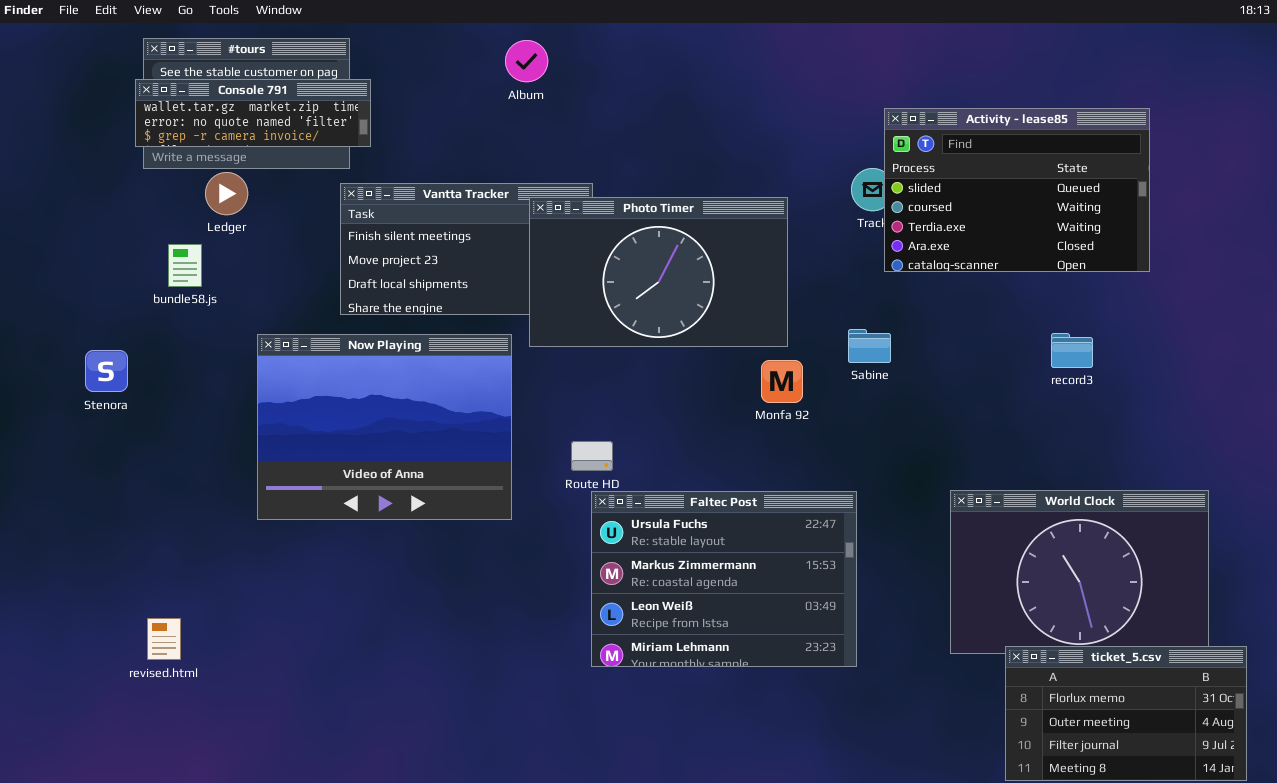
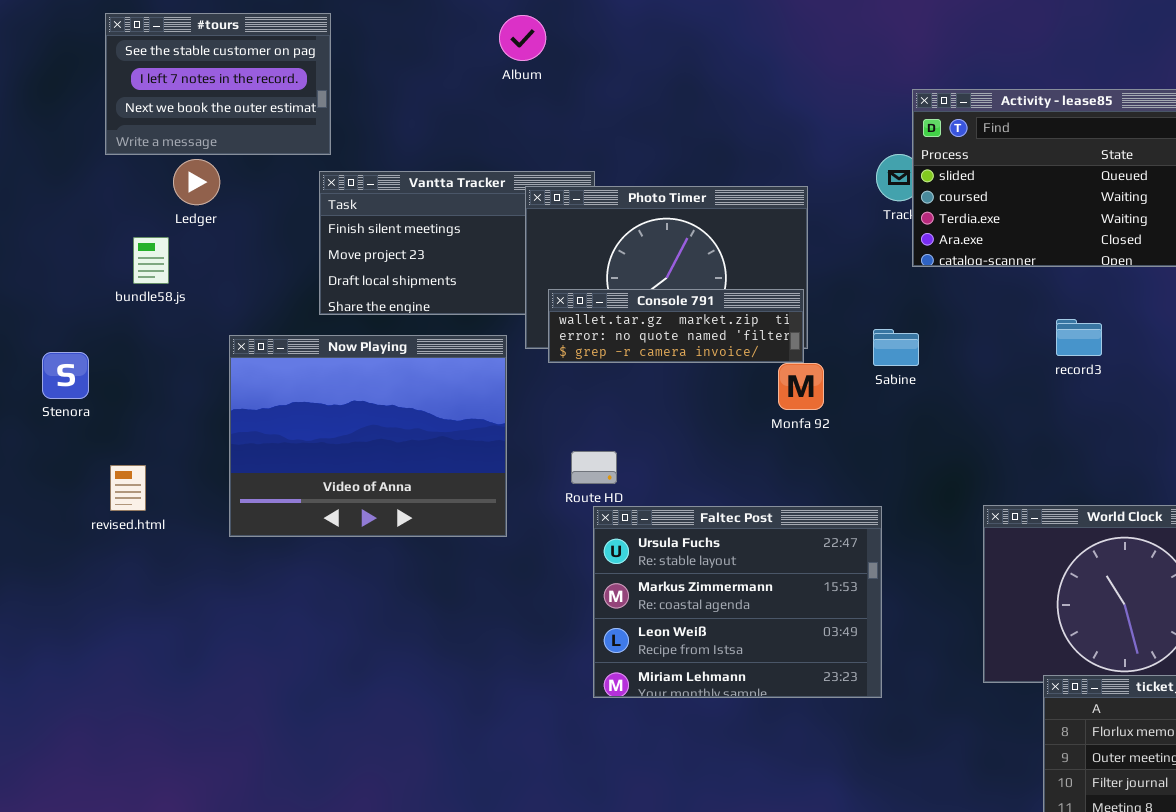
Console 791: [135,79,371,147] -> [548,289,804,363], moved
record3: [1051,333,1093,368] -> [1056,319,1102,356], moved
revised.html: [147,618,181,660] -> [110,465,146,511], moved

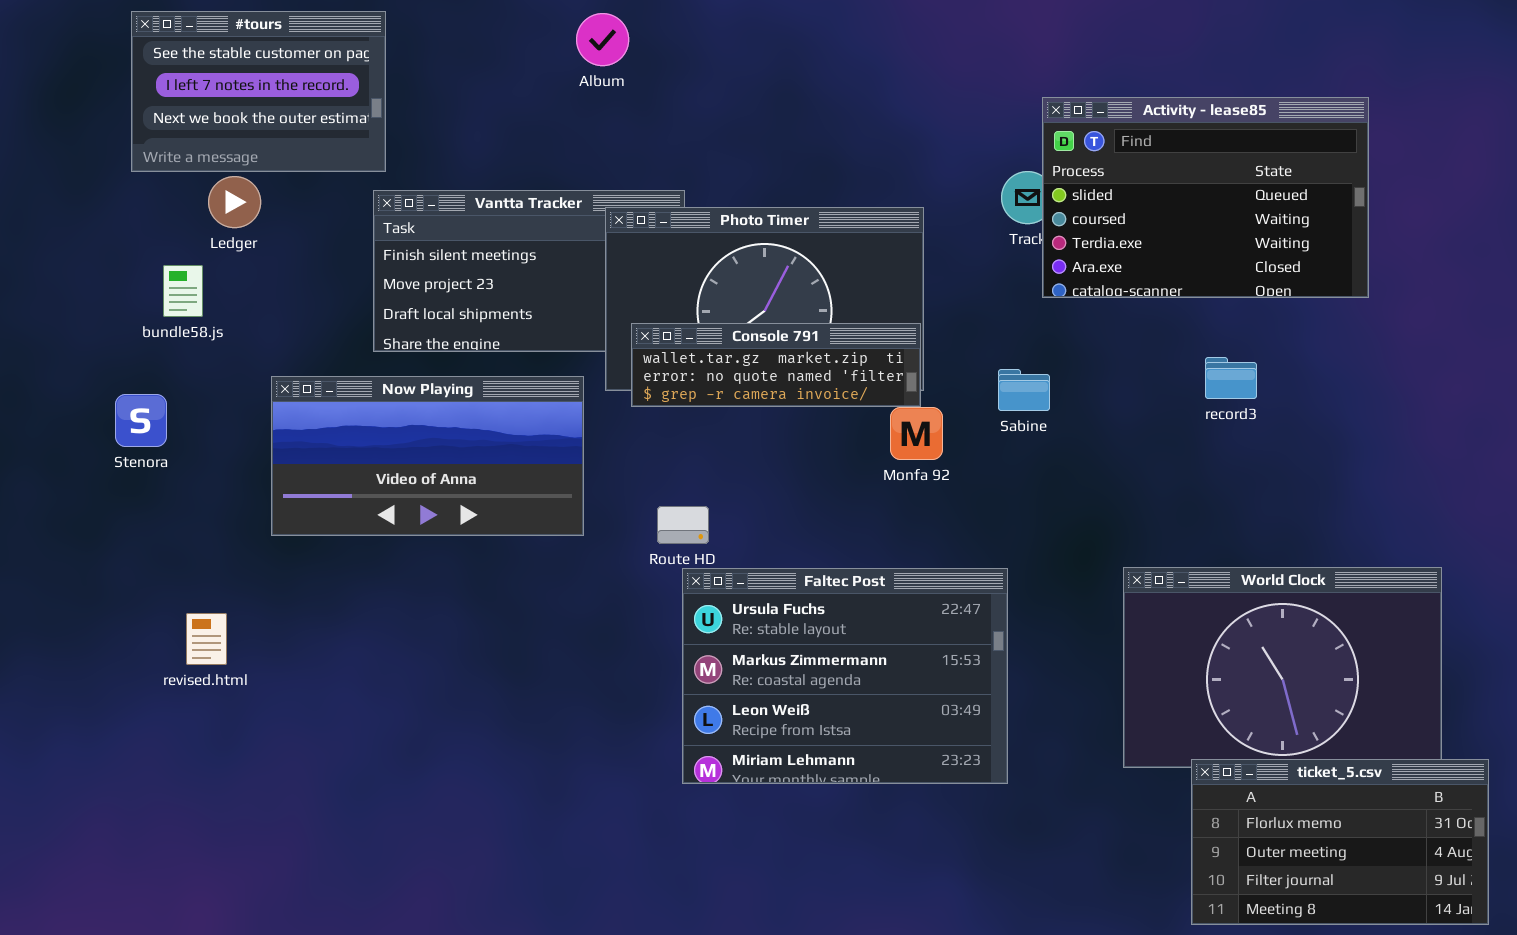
Now Playing: [229,335,507,537] -> [271,376,584,536], resized
Stenora: [42,352,89,399] -> [115,394,167,447], moved
revised.html: [110,465,146,511] -> [186,613,227,665], moved

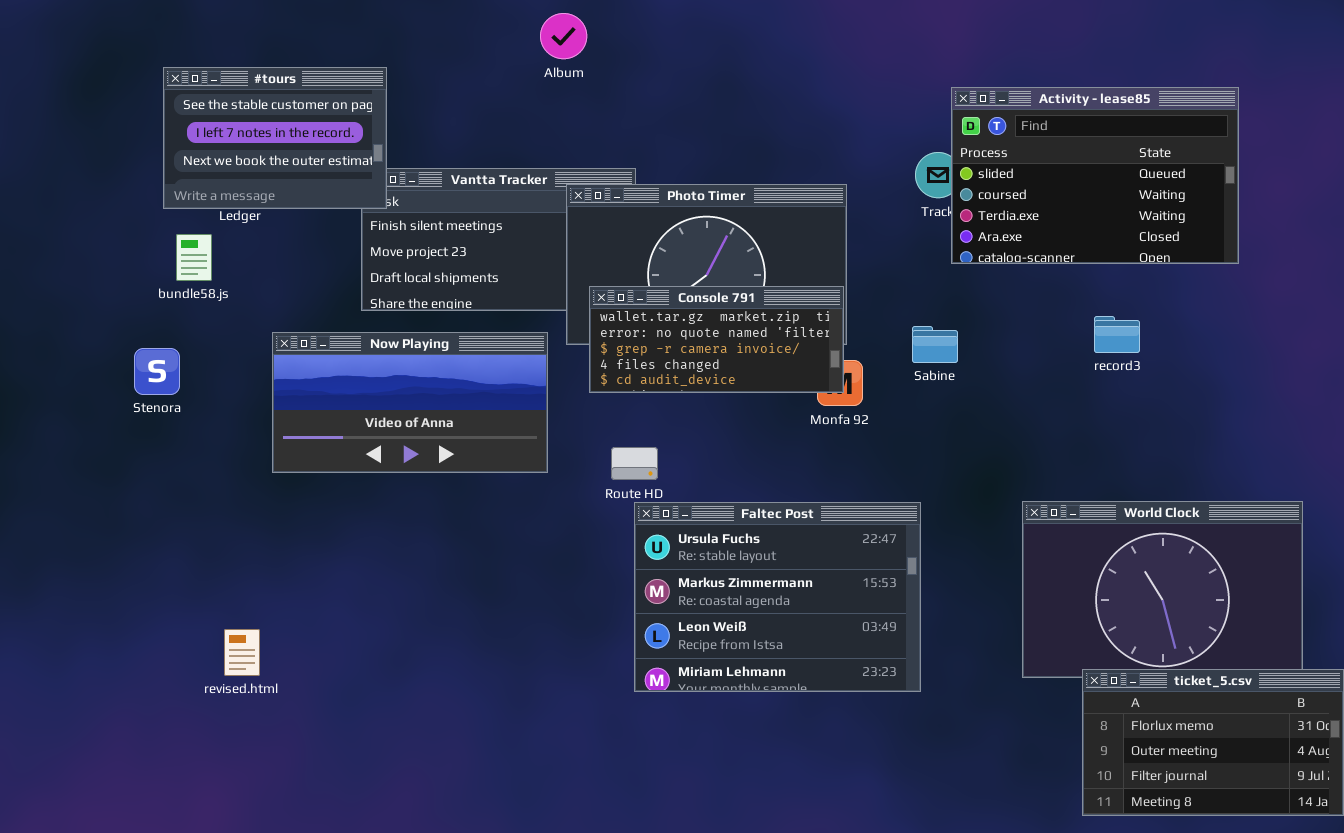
#tours: [131,11,386,172] -> [163,67,387,209], moved
Console 791: [631,323,921,407] -> [589,286,844,393], resized
revised.html: [186,613,227,665] -> [224,629,260,676], moved

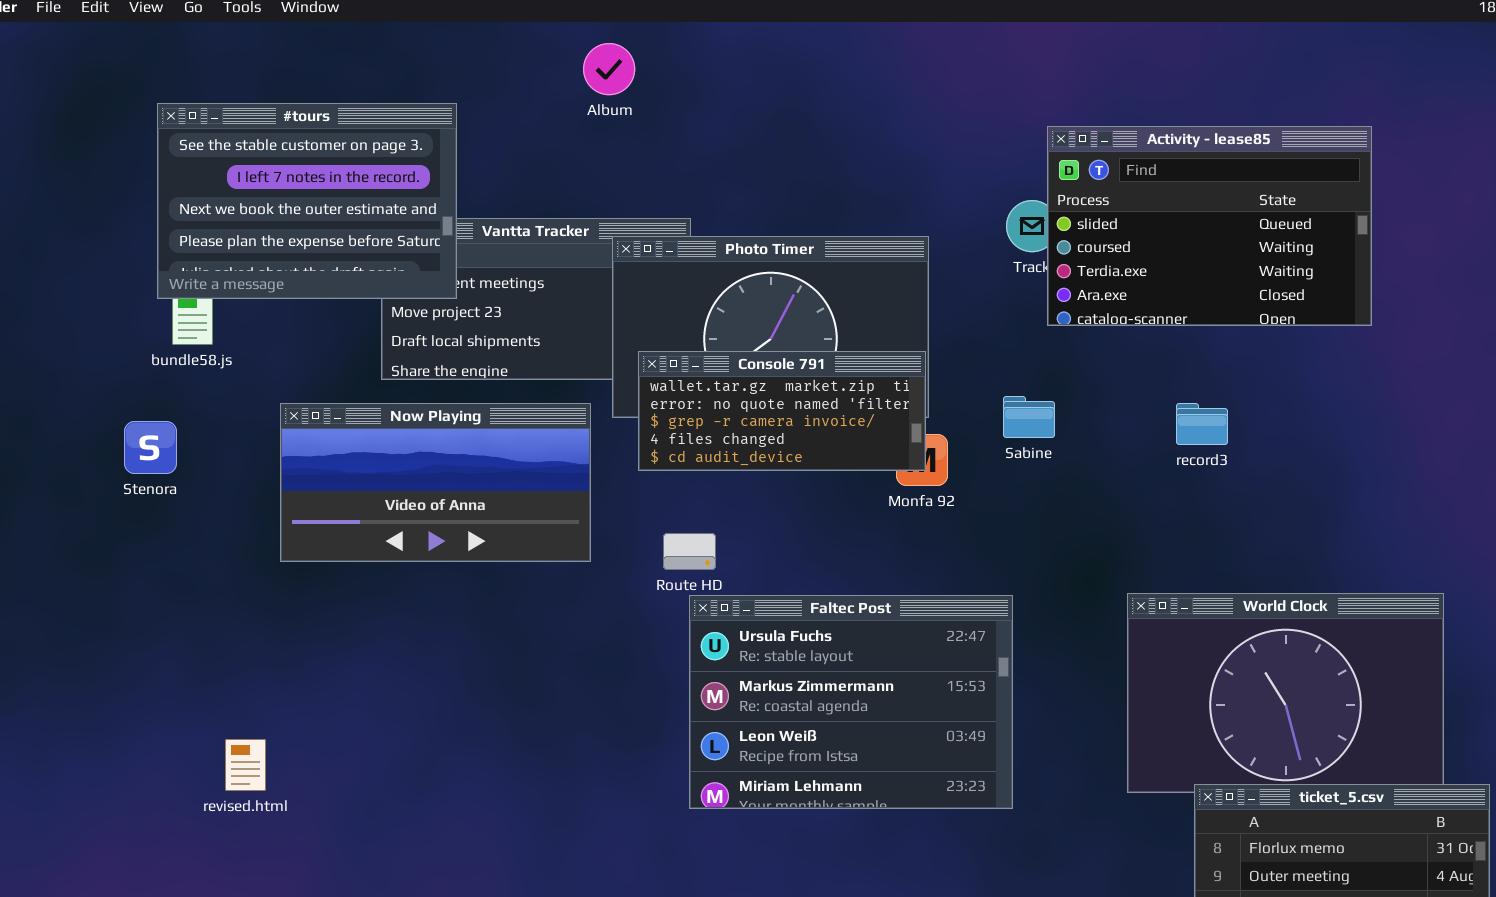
#tours: [163,67,387,209] -> [157,103,457,299], resized
record3: [1094,316,1140,353] -> [1176,403,1228,445], moved

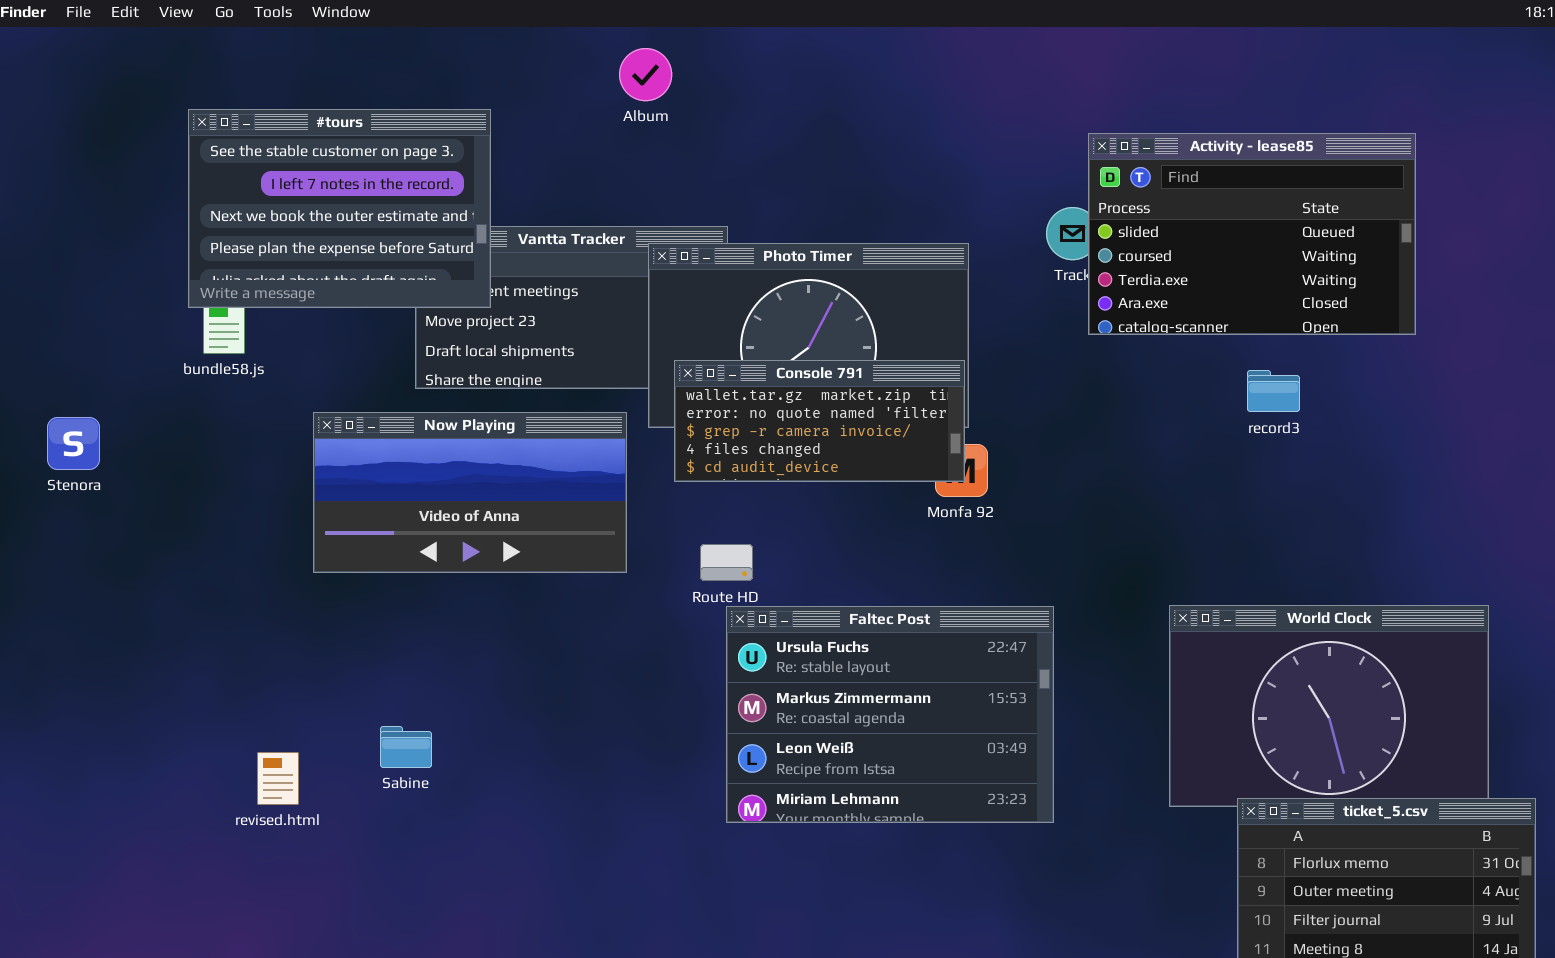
Sabine: [1003,396,1055,438] -> [380,726,432,768], moved
record3: [1176,403,1228,445] -> [1247,370,1300,412], moved
Stenora: [124,421,177,474] -> [47,417,100,470], moved

